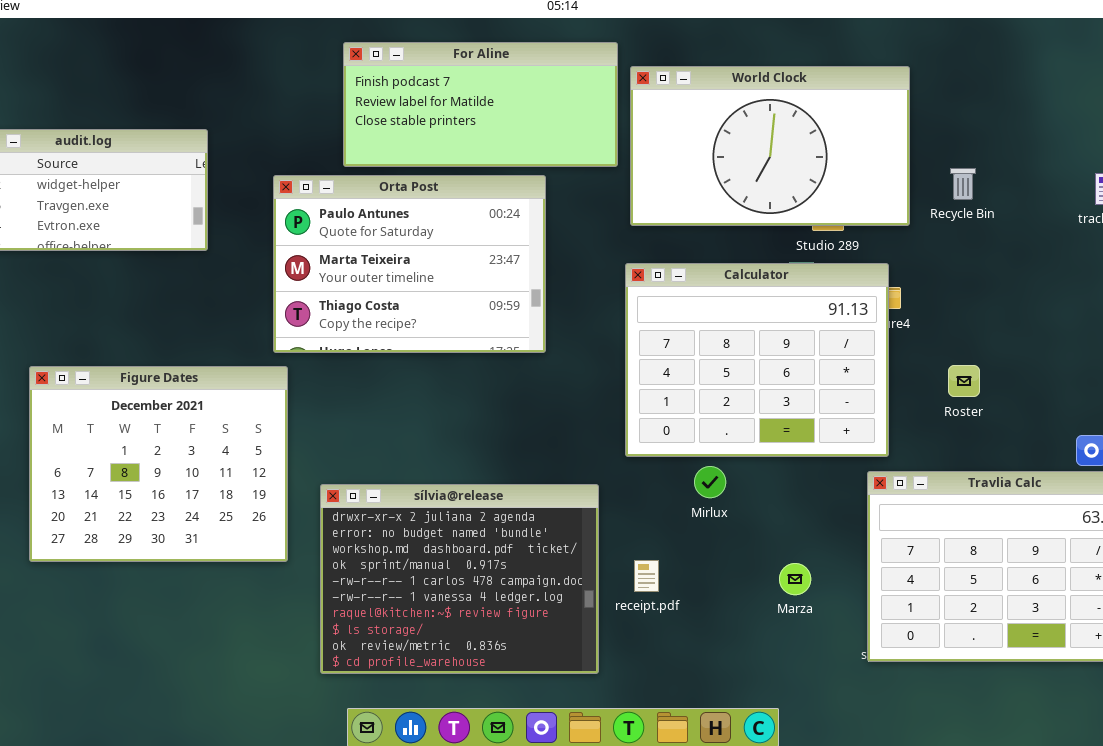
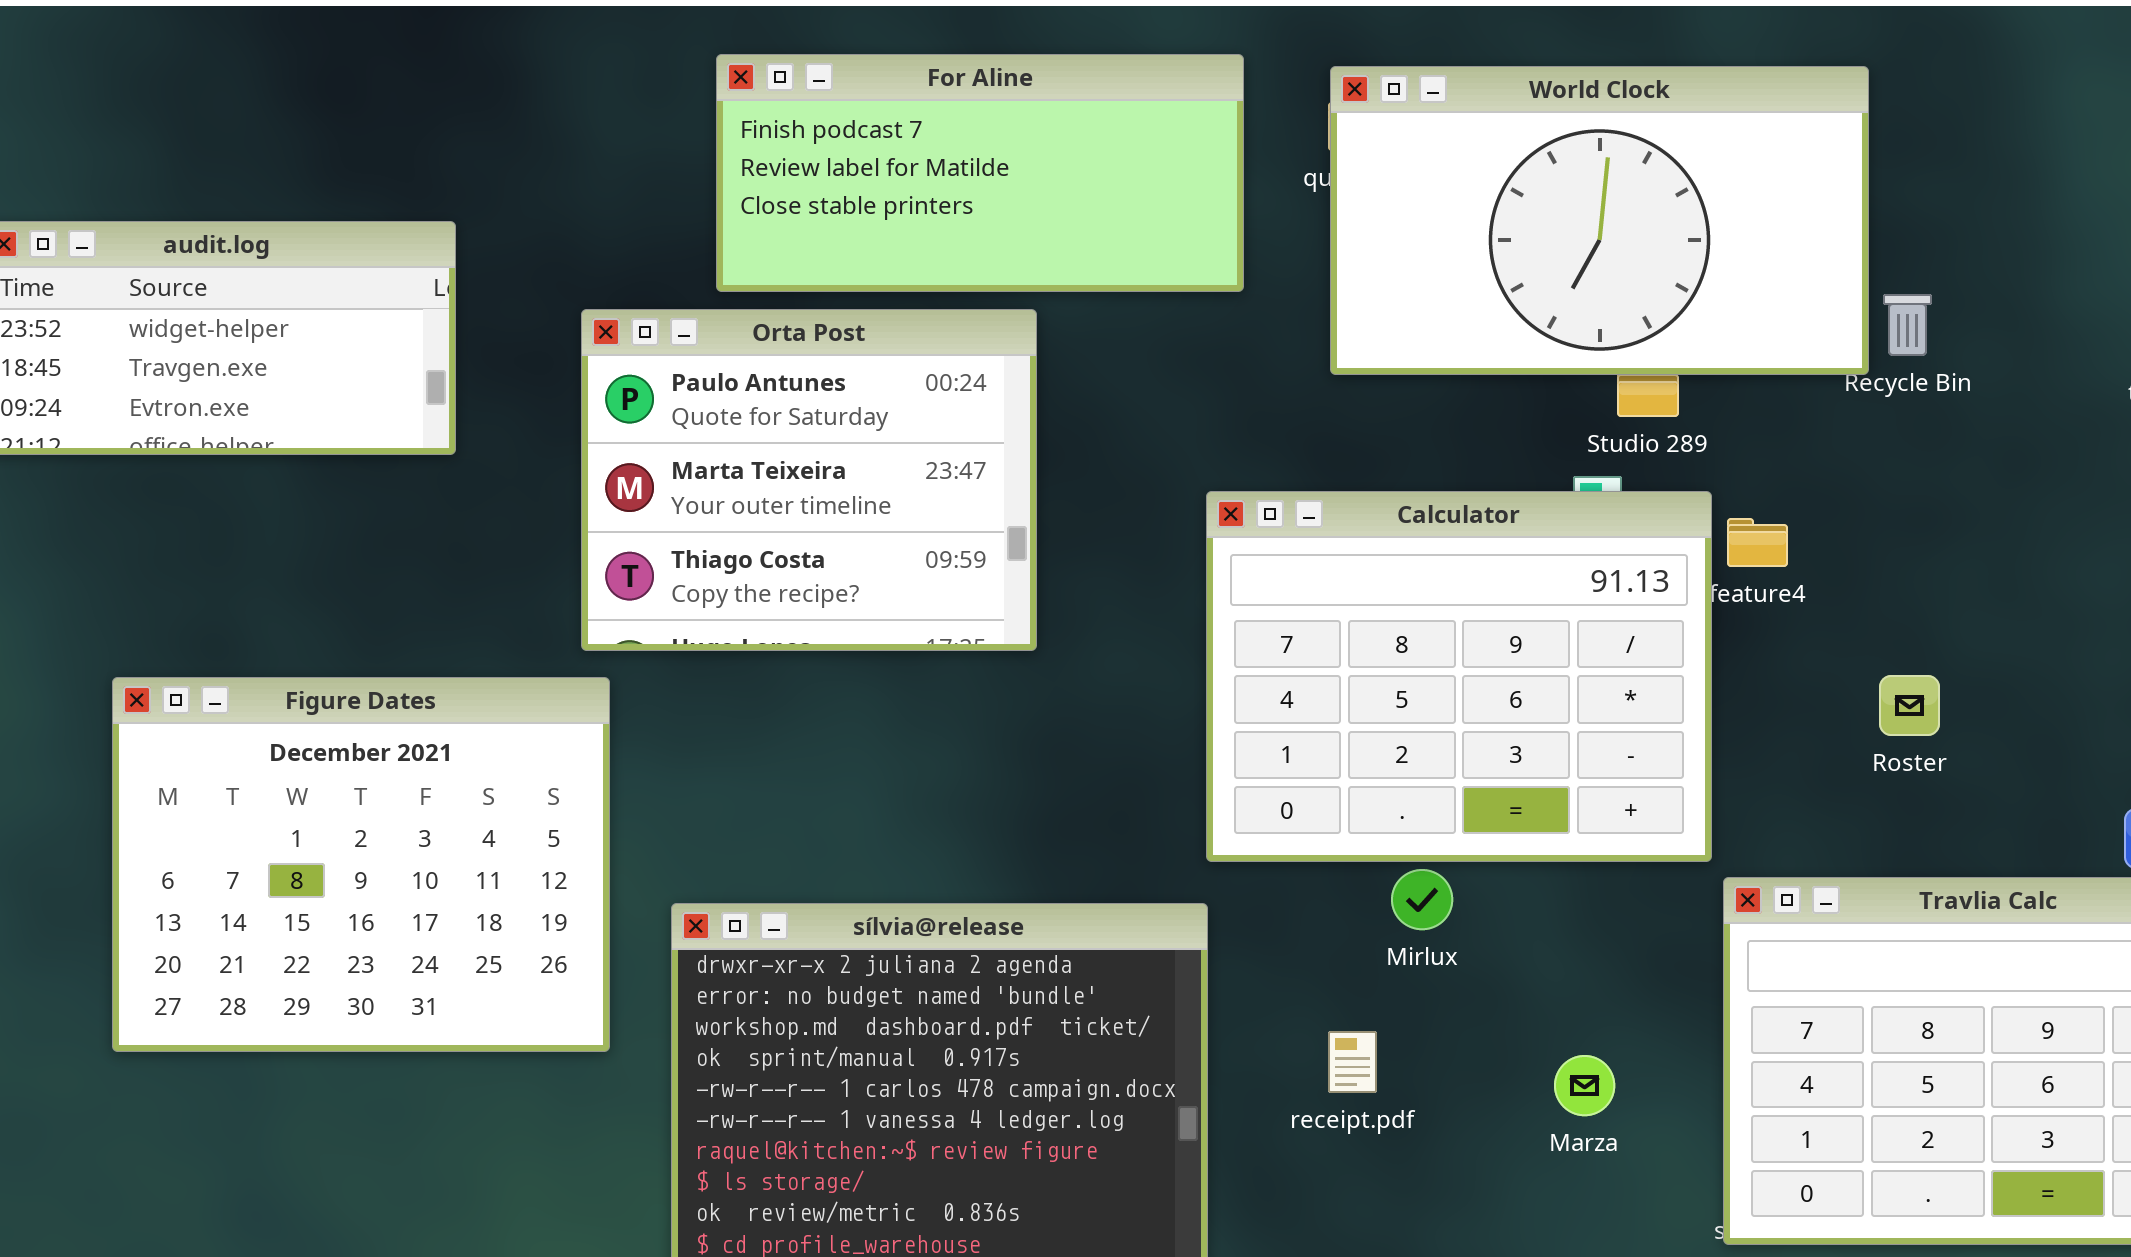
World Clock: [630,66,910,226] -> [1330,66,1869,375], moved
Orta Post: [273,175,546,353] -> [581,309,1037,651], resized
Calculator: [625,263,889,457] -> [1206,491,1712,862], moved
receipt.pdf: [634,560,659,592] -> [1328,1031,1377,1093], moved

